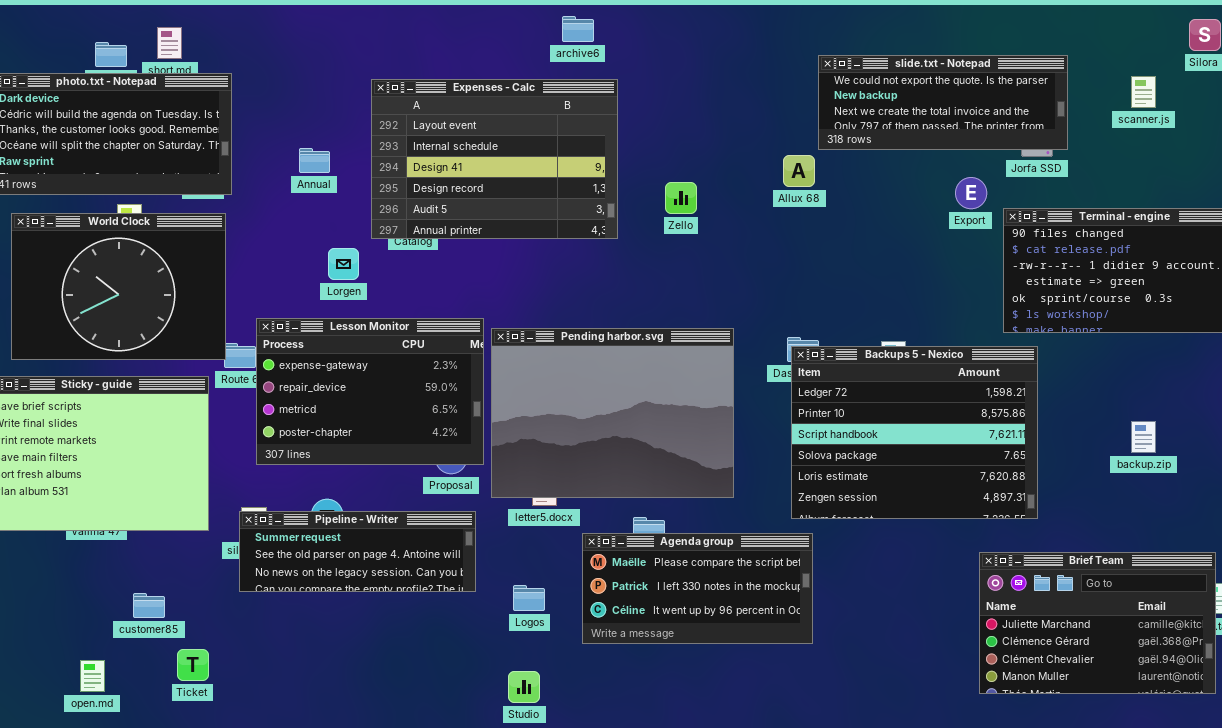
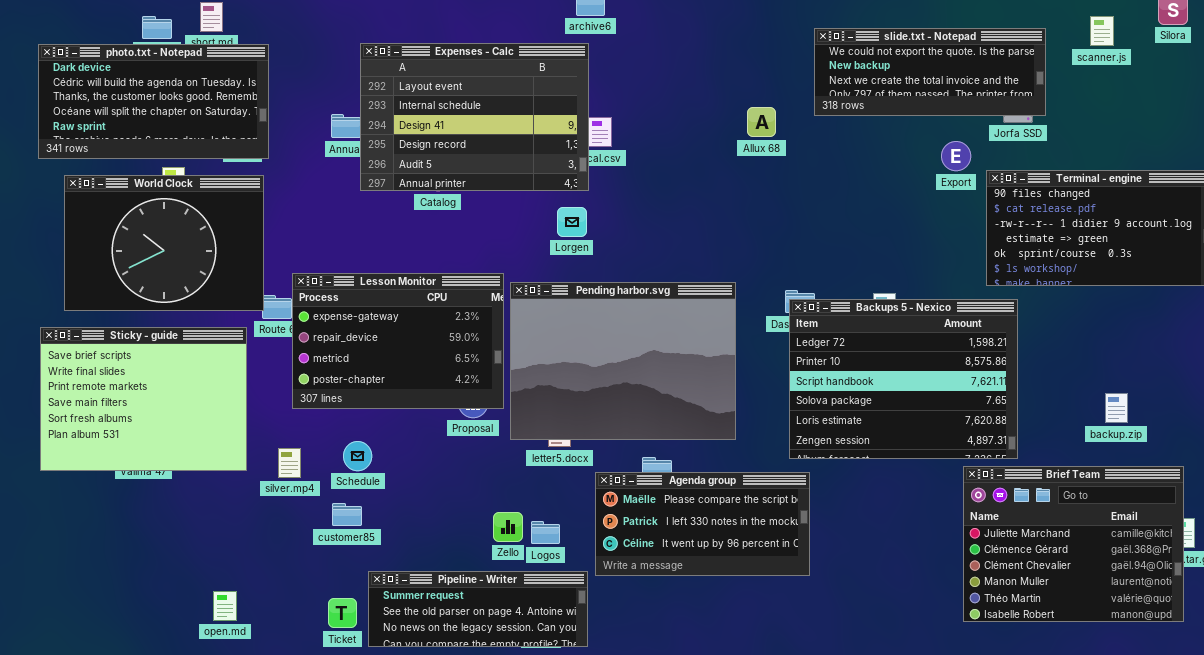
scanner.js: [1131,76,1156,108] -> [1090,16,1114,46], moved
Expenses - Calc: [371,79,618,239] -> [360,43,589,191], moved
Allux 68: [783,155,815,187] -> [747,107,776,137], moved
Zello: [665,182,697,214] -> [493,512,523,542], moved
Lorgen: [328,248,359,280] -> [557,207,587,237], moved
backup.zip: [1131,421,1156,453] -> [1105,393,1128,423], moved
Pipeline - Writer: [239,511,476,592] -> [368,571,588,647], moved
Brief Team: [979,552,1216,694] -> [963,466,1184,622], resized
customer85: [133,593,165,618] -> [332,503,362,526], moved
Ticket: [177,649,209,681] -> [328,598,357,628], moved
open.md: [80,660,105,692] -> [213,591,237,621], moved

